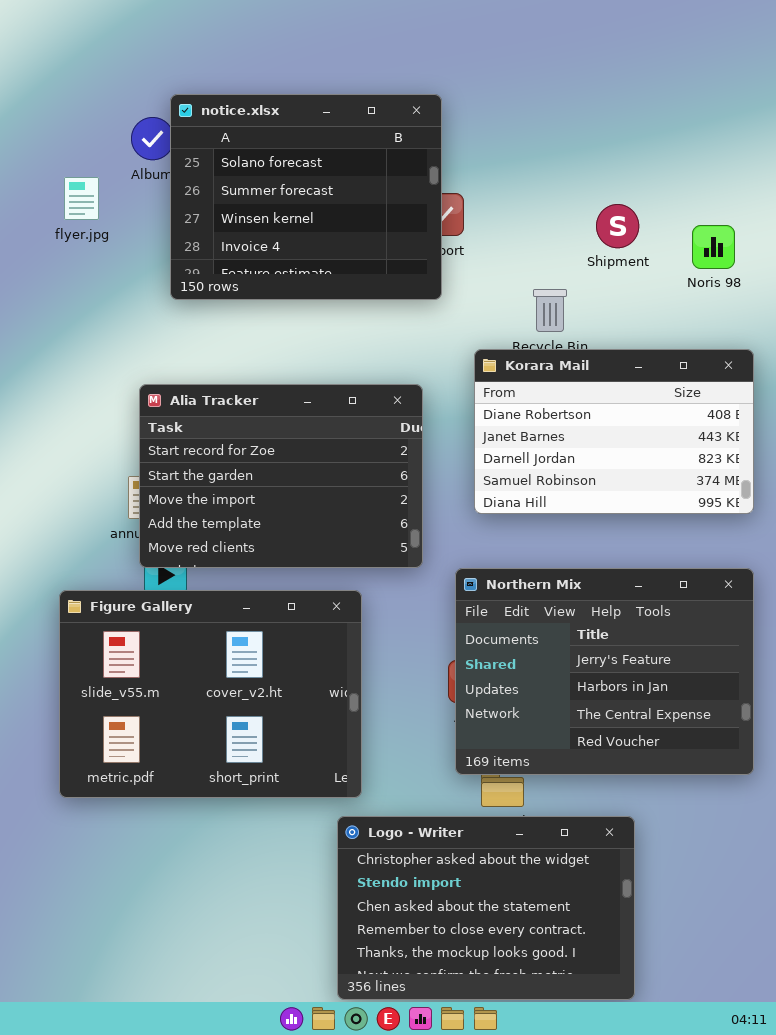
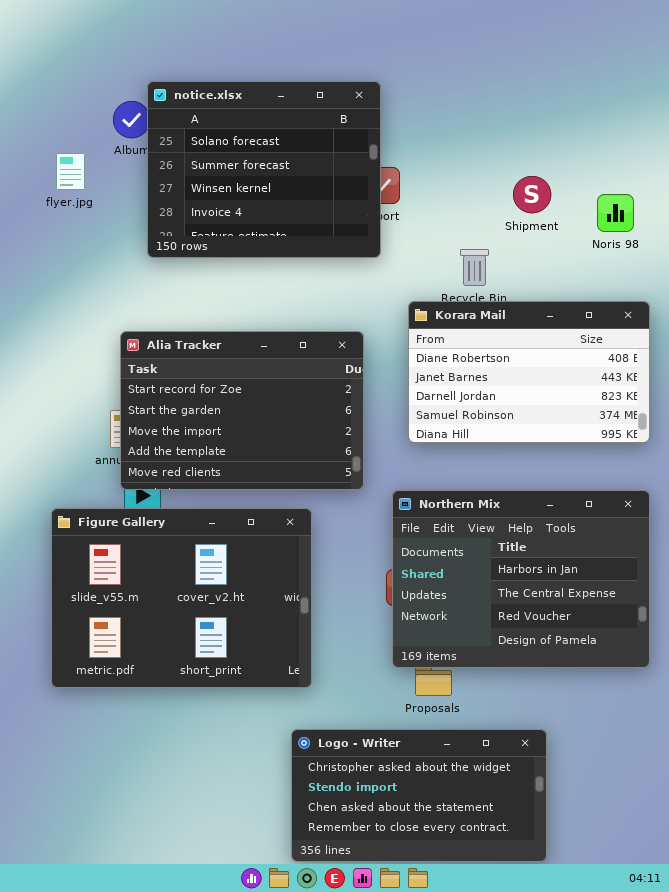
Northern Mix: [455,568,754,775] -> [392,490,650,668], scrolled down 1 row
Logo - Writer: [337,816,635,1000] -> [291,729,547,862], resized

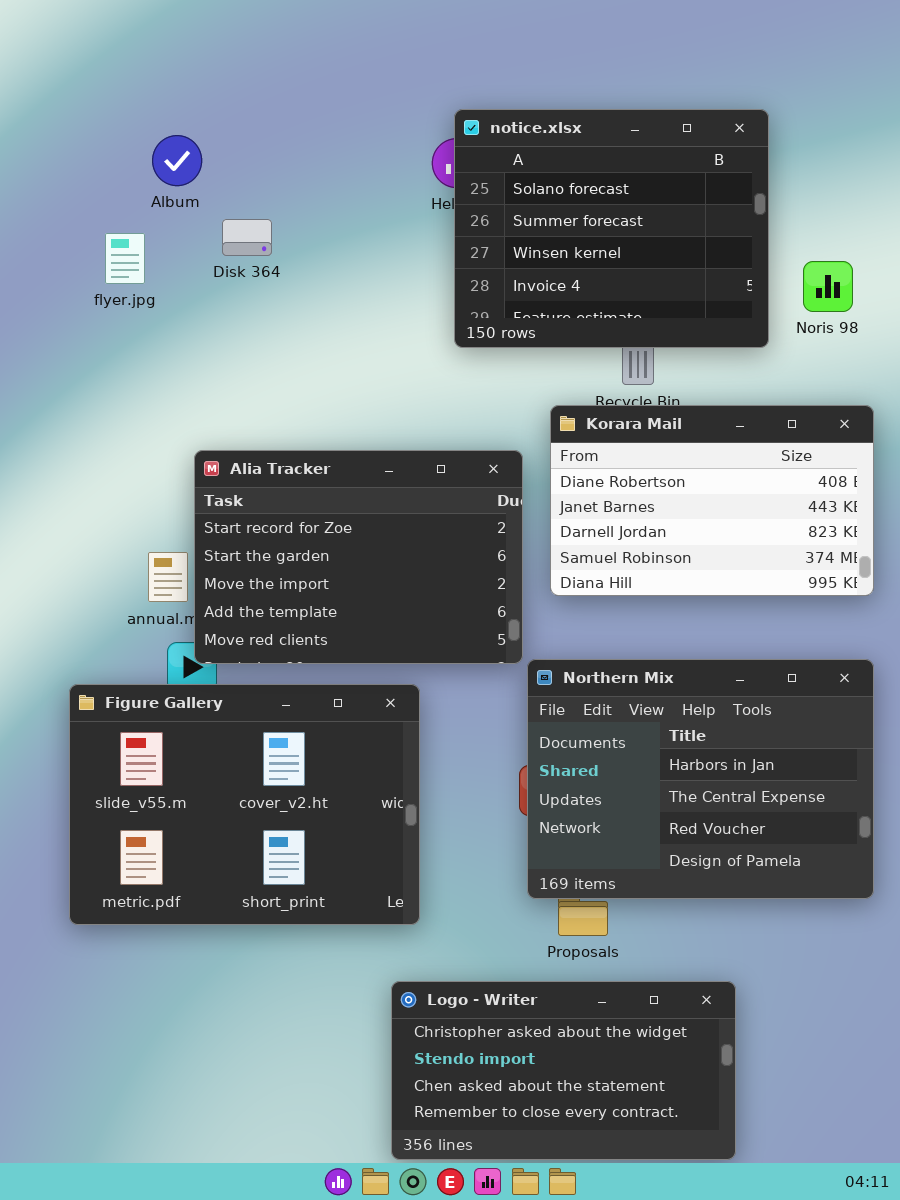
notice.xlsx: [147,81,381,258] -> [454,109,769,348], moved
flyer.jpg: [56,153,85,190] -> [105,233,145,284], moved
Alia Tracker: [120,331,364,490] -> [194,450,523,664], moved

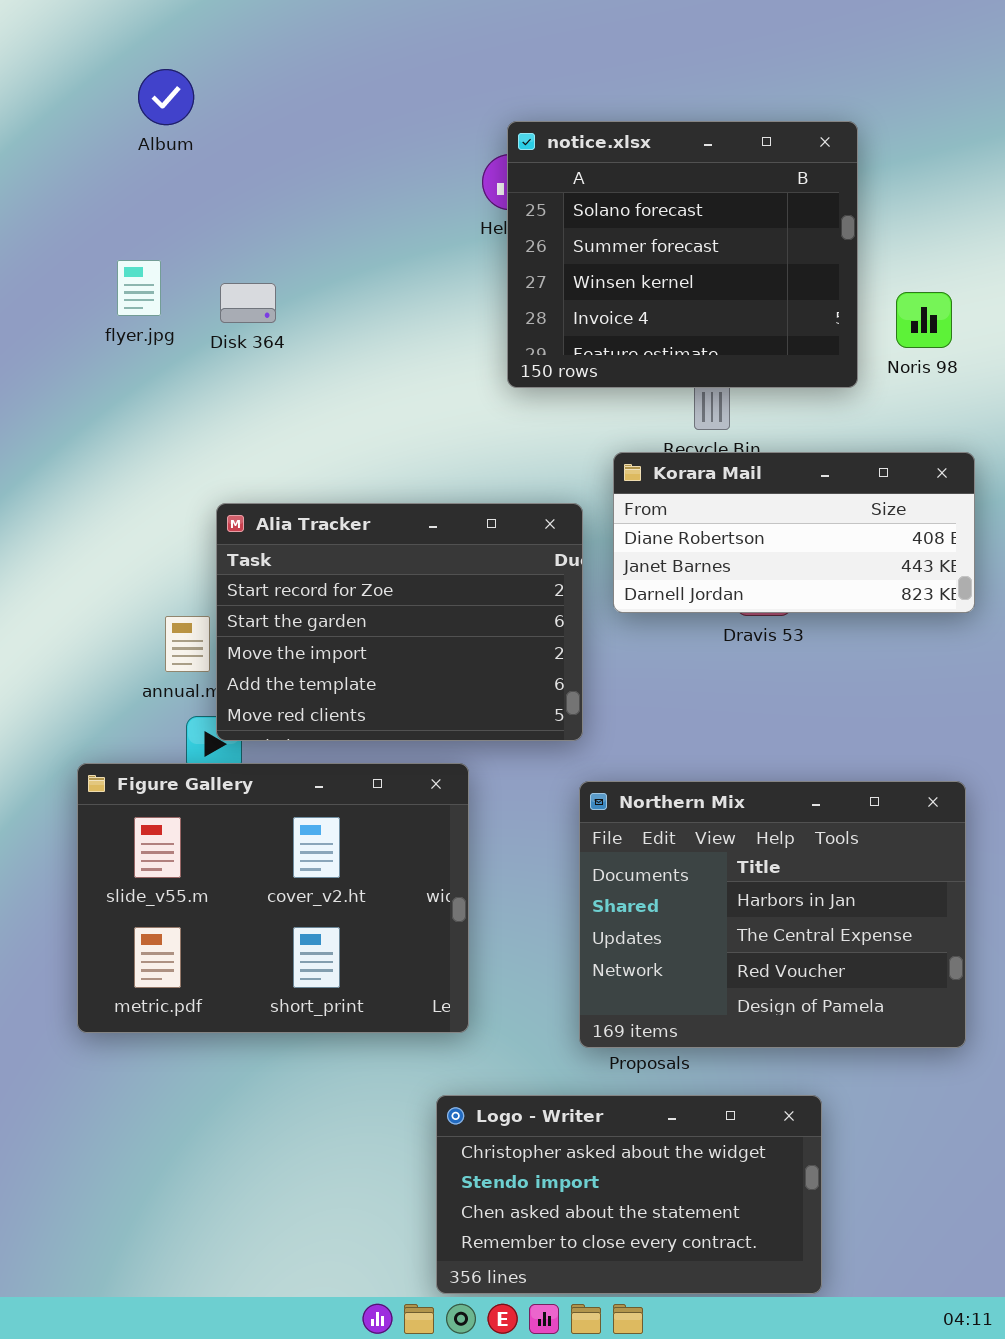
Album: [152,135,202,186] -> [138,69,194,125], moved
Disk 364: [222,219,272,256] -> [220,283,276,323], moved
Korara Mail: [550,405,874,596] -> [613,452,975,613], resized
Northern Mix: [527,659,874,899] -> [579,781,966,1048], moved

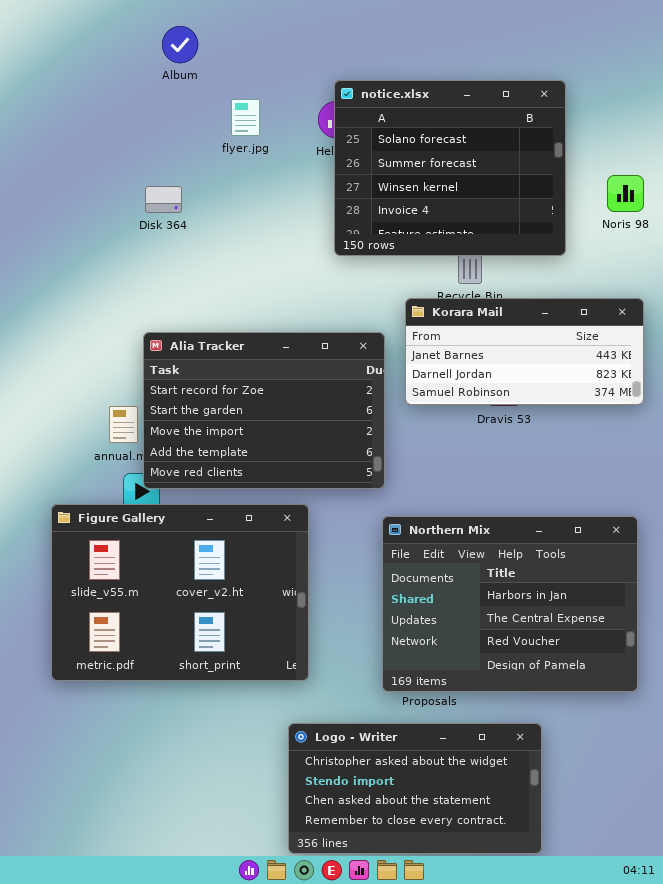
Album: [138,69,194,125] -> [162,26,198,63], moved
flyer.jpg: [117,260,161,316] -> [231,99,260,136], moved
Noris 98: [896,292,952,348] -> [607,175,644,212], moved
Korara Mail: [613,452,975,613] -> [405,298,644,405], scrolled down 1 row

